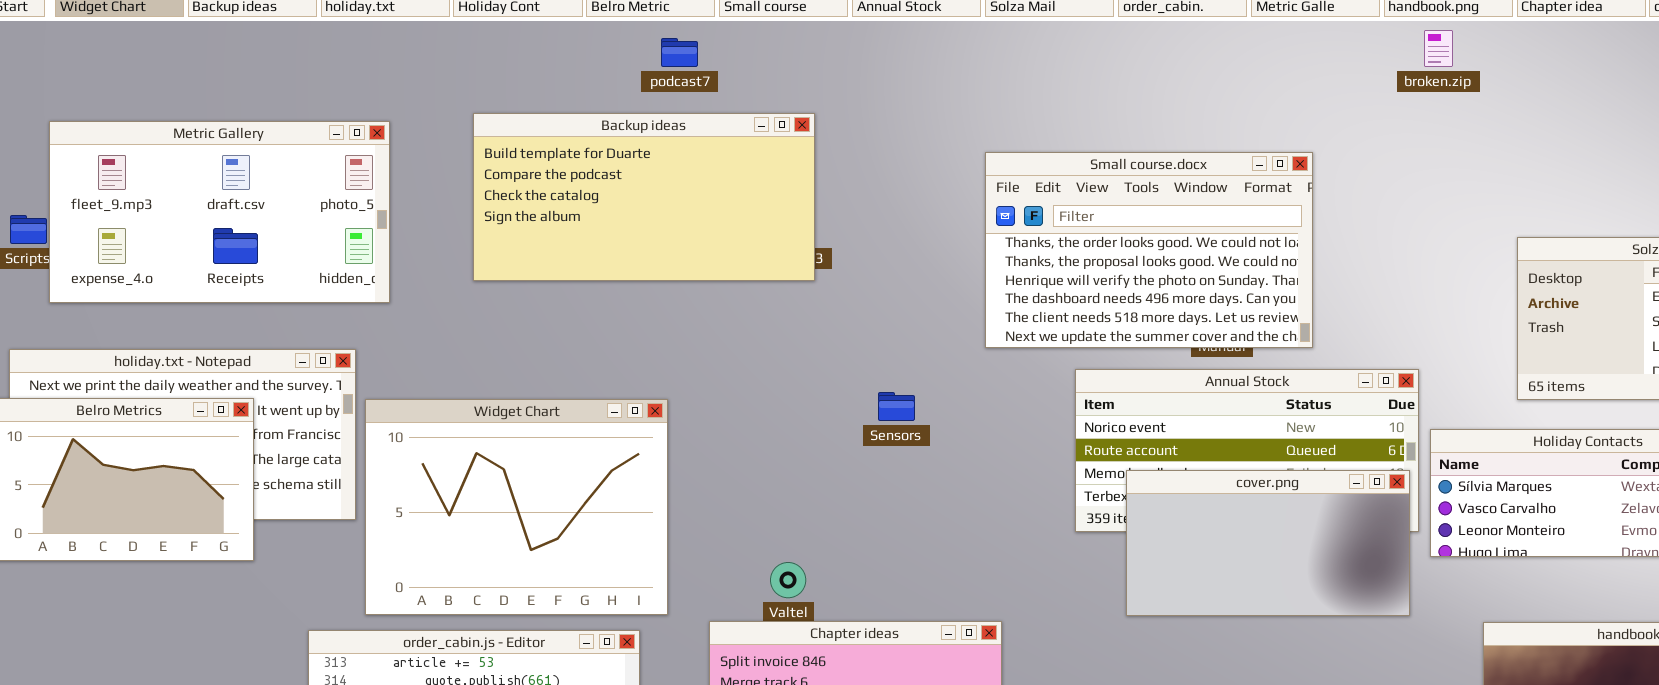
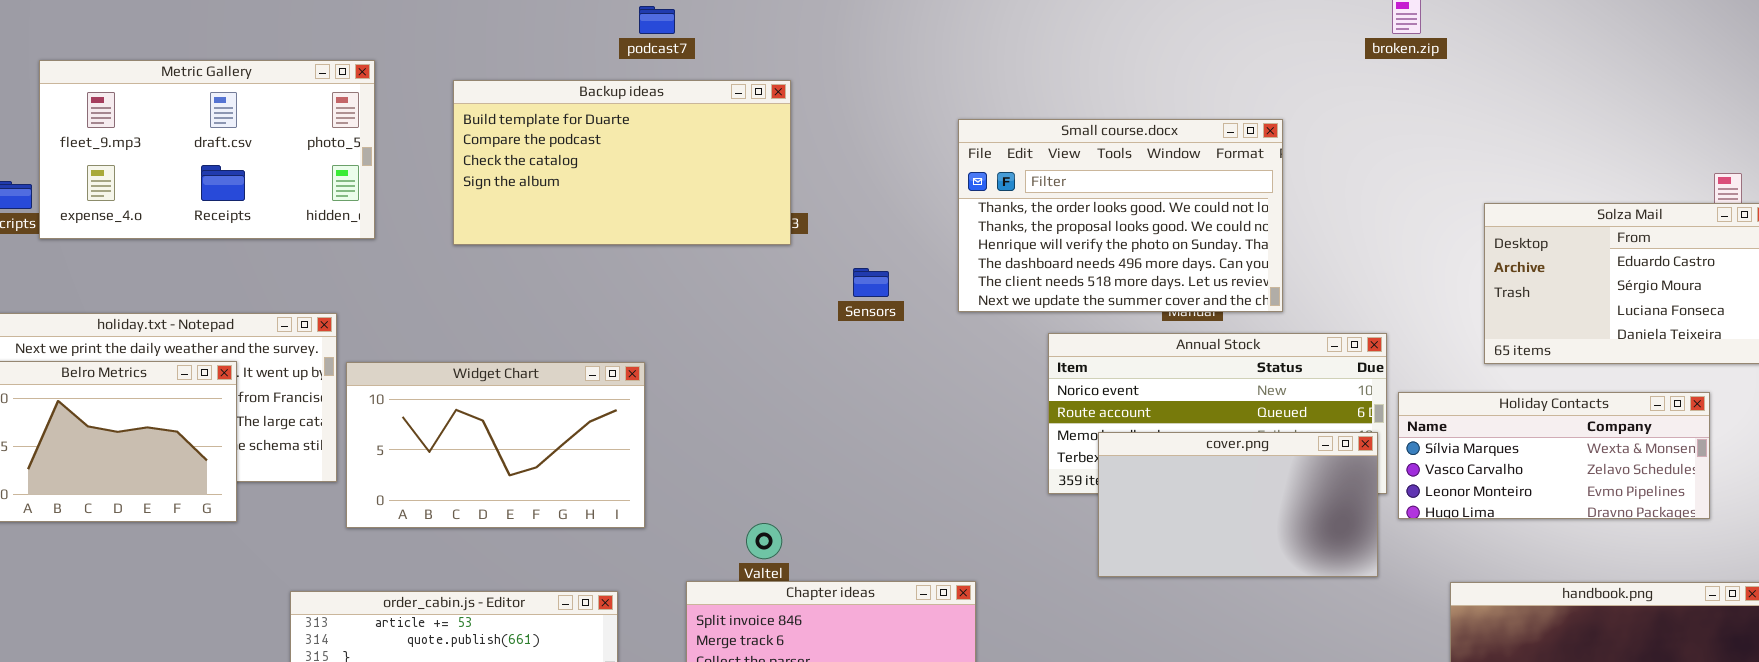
Metric Gallery: [49,121,390,303] -> [39,60,375,239], moved
Sensors: [878,392,915,421] -> [853,268,889,297], moved
Widget Chart: [365,399,668,615] -> [346,362,645,528], resized

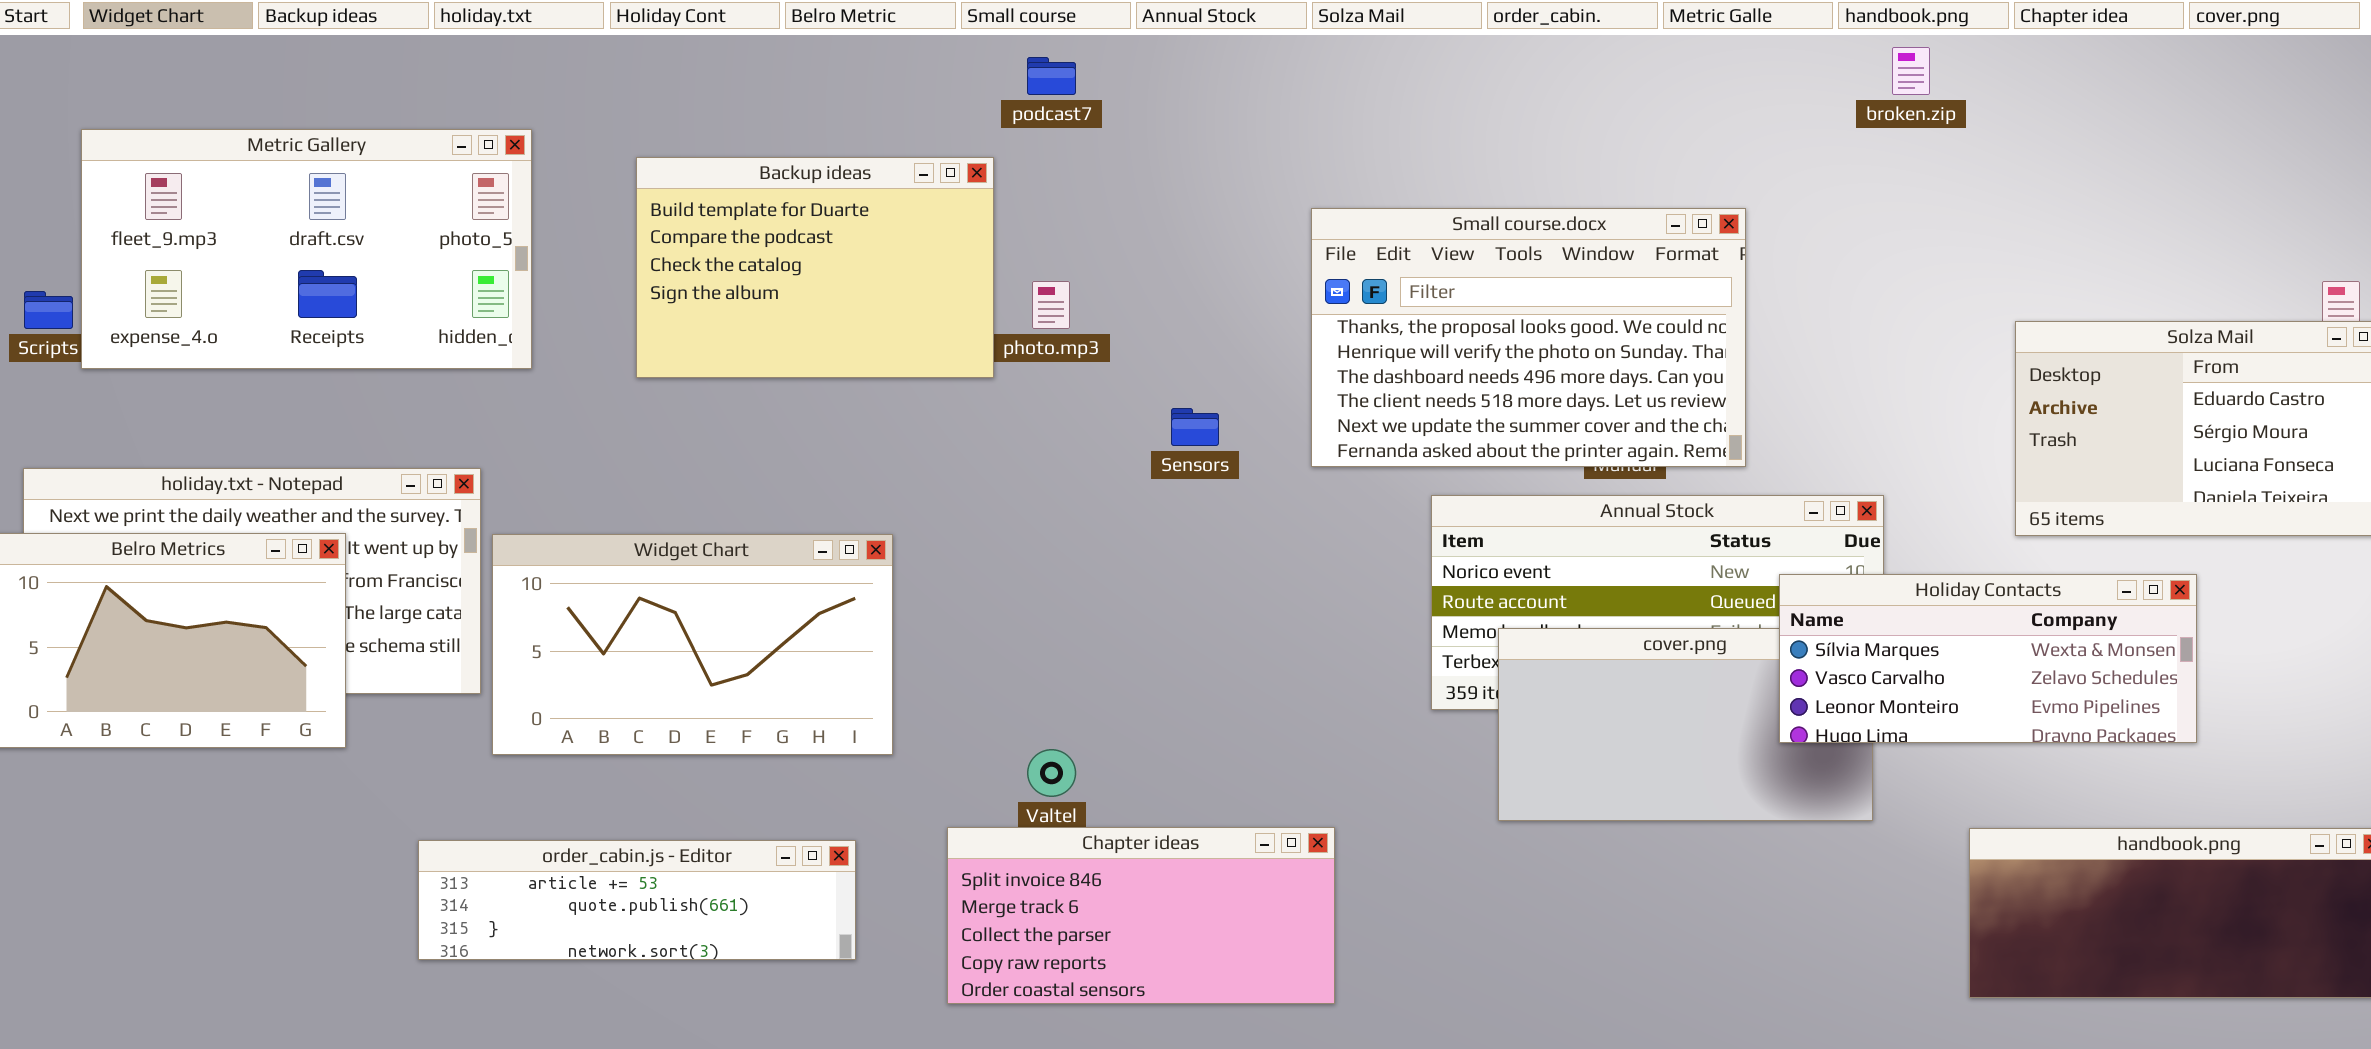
podcast7: [639,6,675,34] -> [1027,57,1076,95], moved
Backup ideas: [453,80,791,245] -> [636,157,994,378], resized
Small course.docx: [958,119,1283,312] -> [1311,208,1746,467], scrolled down 1 row
Holiday Contacts: [1398,392,1710,519] -> [1779,574,2197,743], moved

